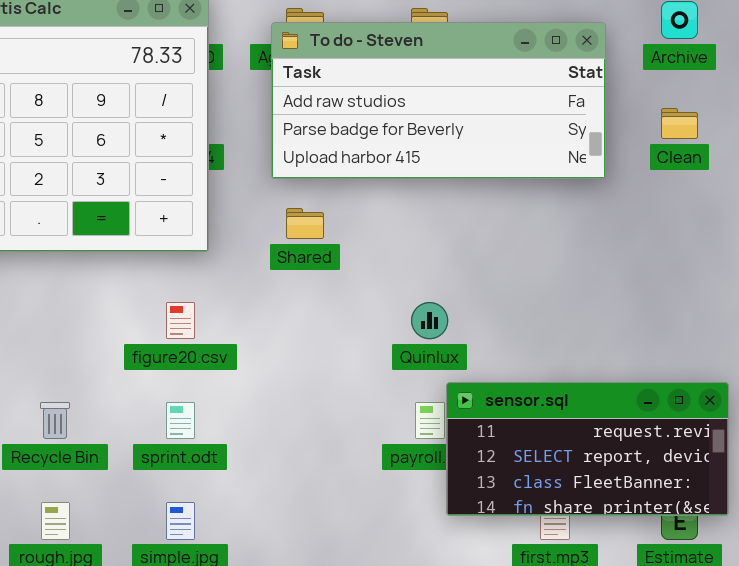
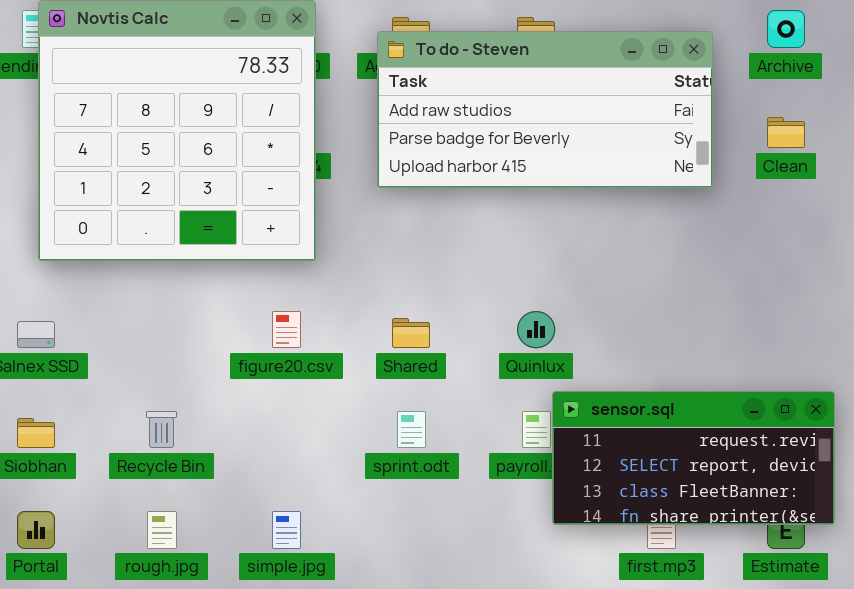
Shared: [286,208,324,239] -> [392,318,430,348], moved
sprint.odt: [166,402,195,439] -> [397,411,426,448], moved

